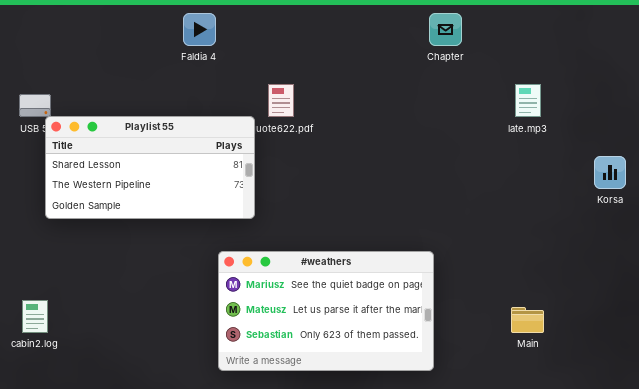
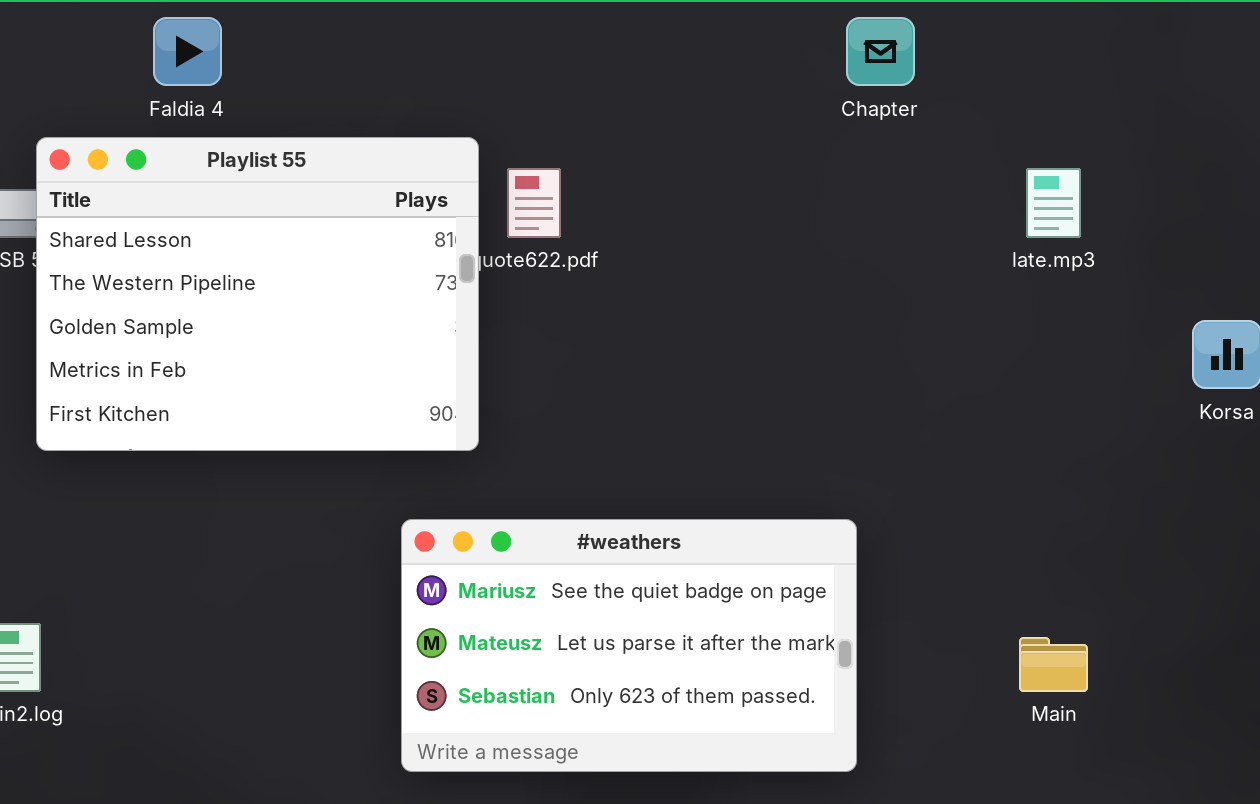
Faldia 4: [183,13,216,46] -> [153,17,222,86], moved
Playlist 55: [45,116,255,219] -> [36,137,479,451], resized

